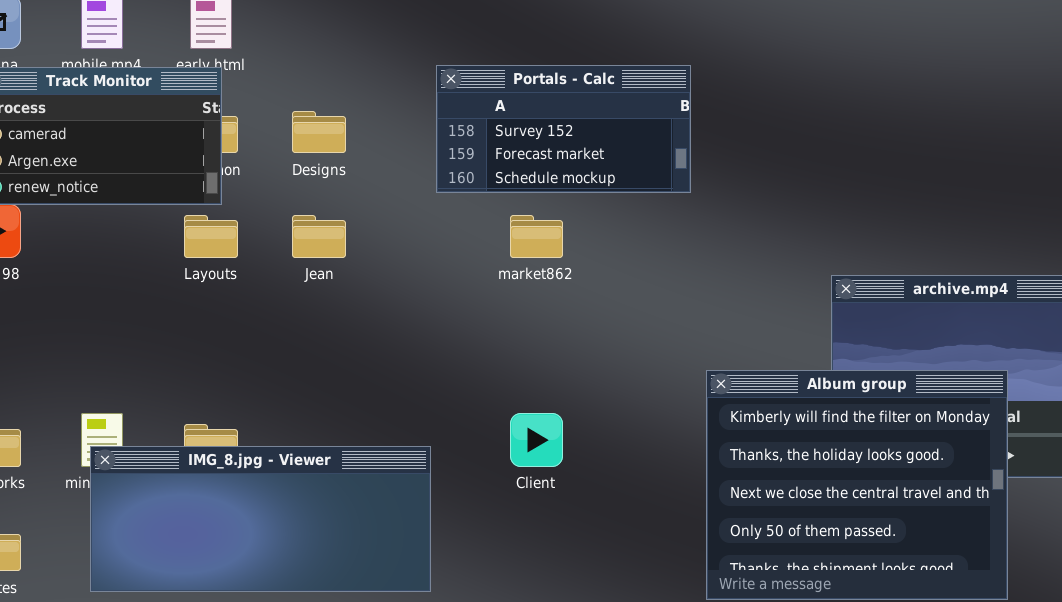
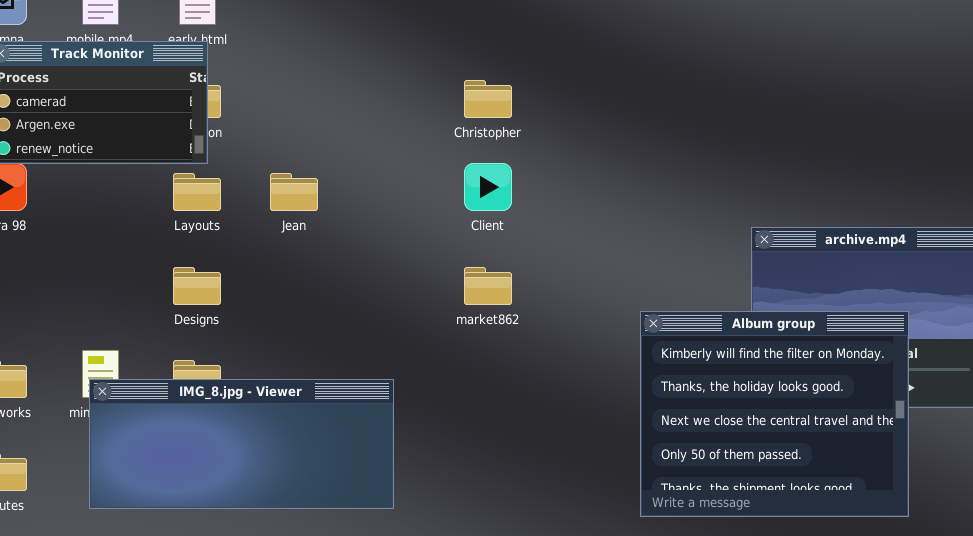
Portals - Calc: [436,65,691,193] -> none, closed
Designs: [292,111,346,153] -> [173,267,221,305], moved
market862: [510,215,563,258] -> [464,267,512,305], moved
Client: [510,413,563,467] -> [464,163,512,211], moved

